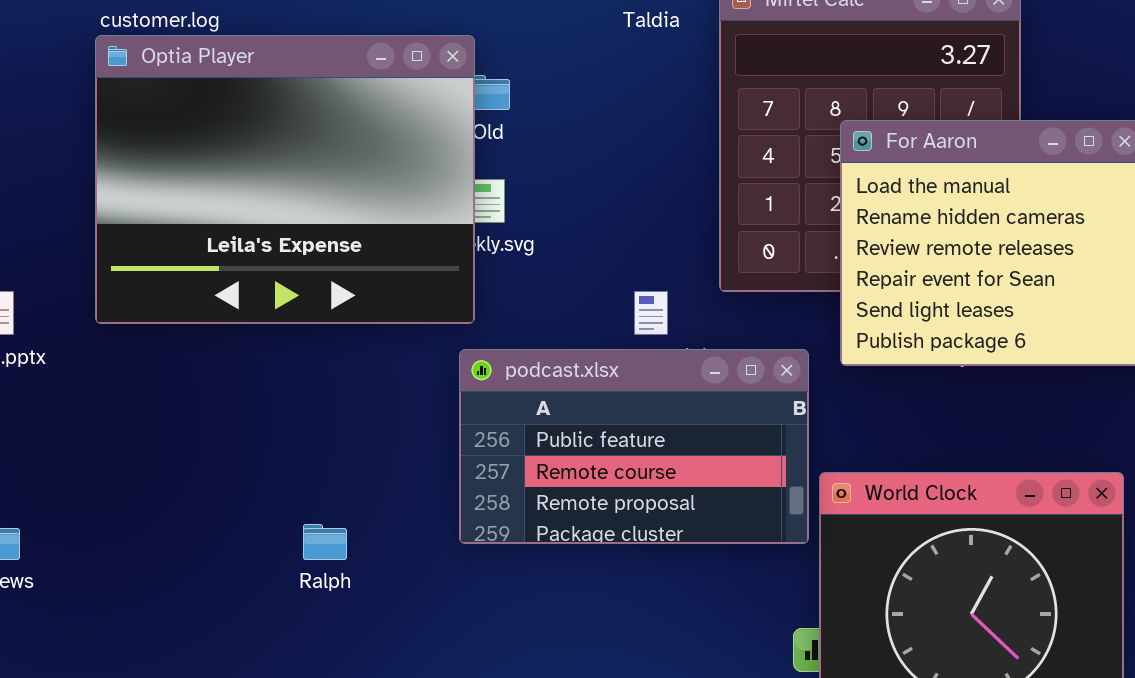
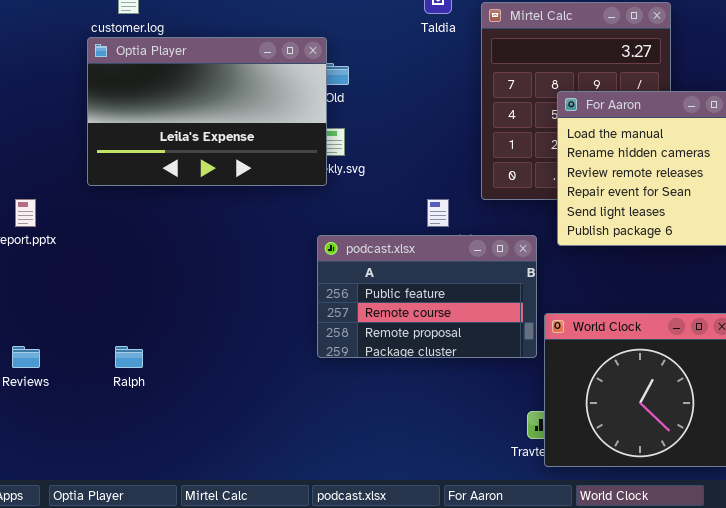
Optia Player: [95,35,475,324] -> [87,37,327,186], resized
Ralph: [303,524,347,560] -> [115,346,143,368], moved

